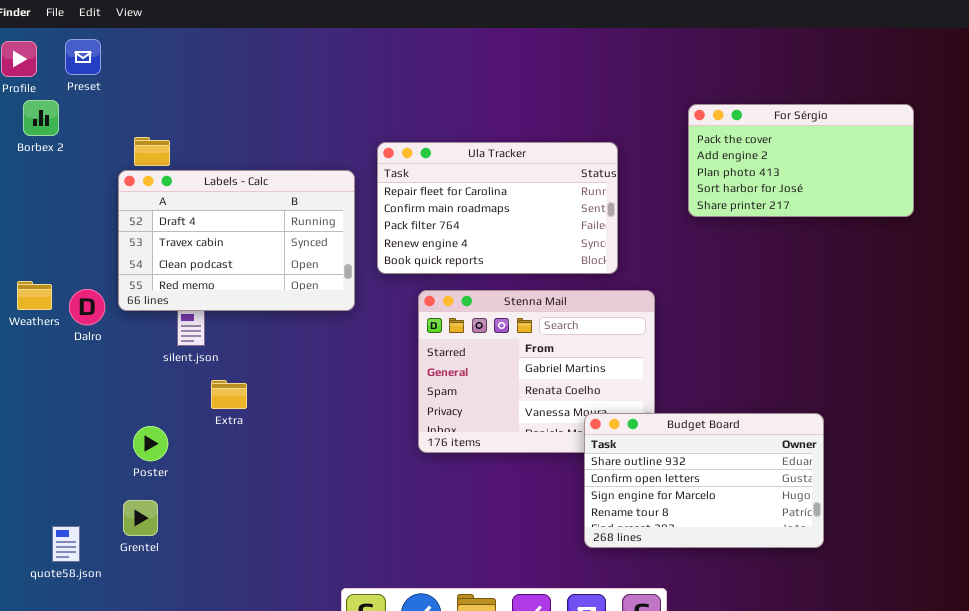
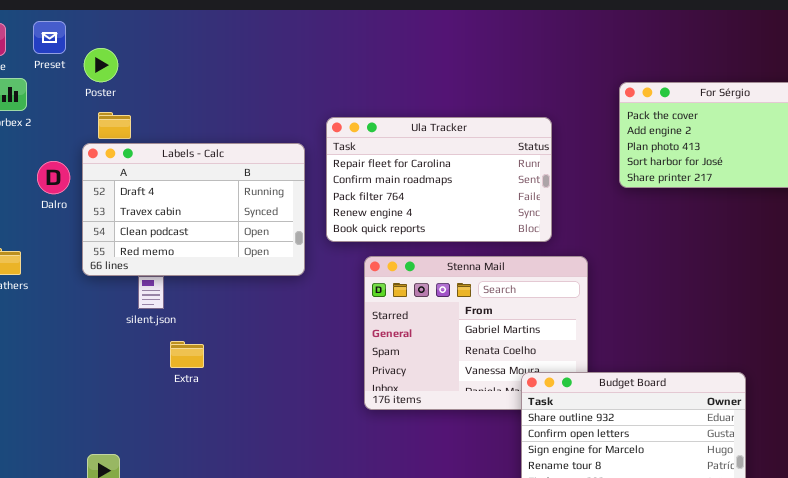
Dalro: [69,289,105,325] -> [37,161,70,194], moved
Poster: [133,426,168,461] -> [84,48,118,82], moved

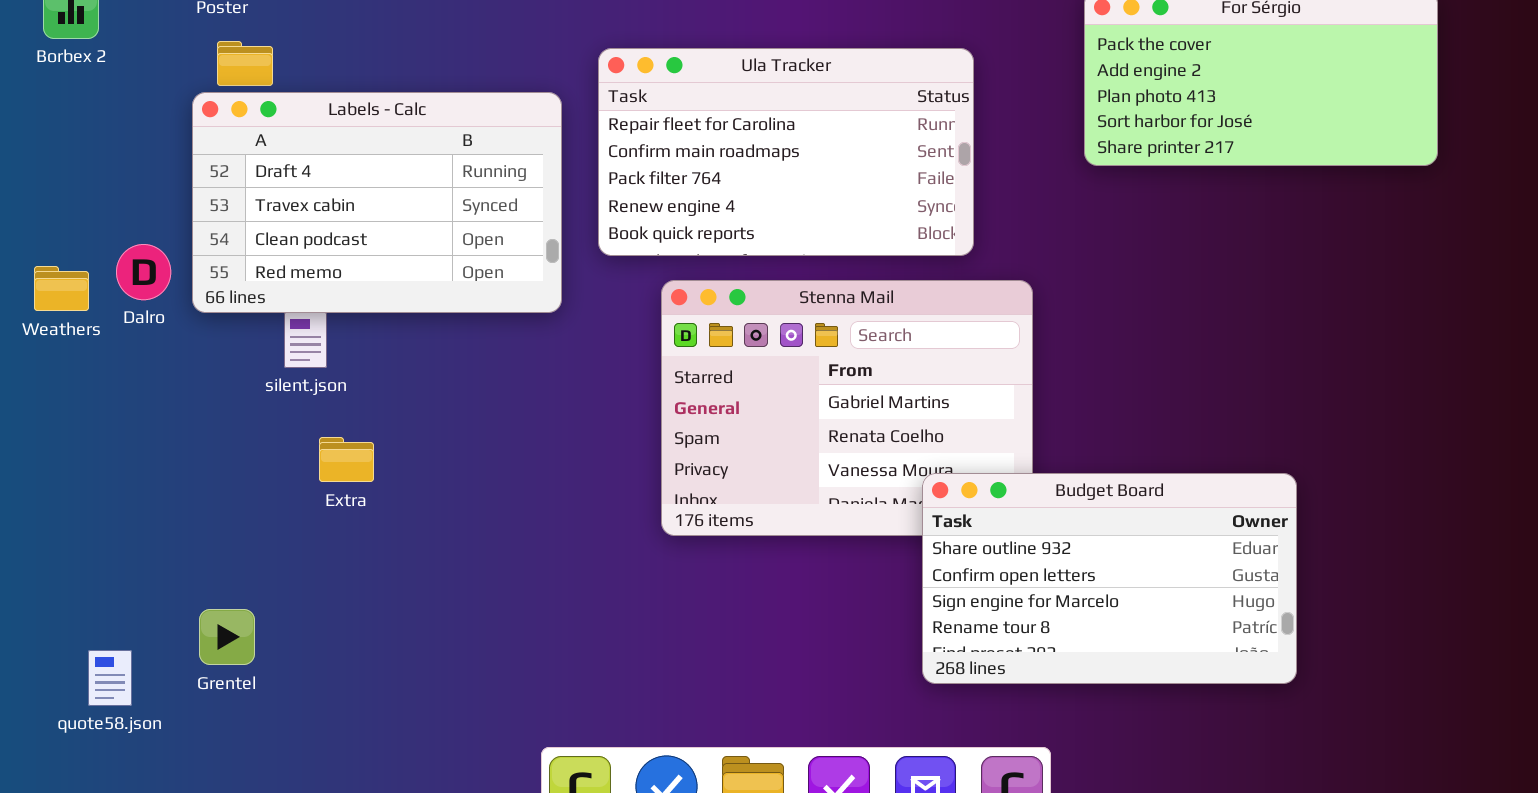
Dalro: [37,161,70,194] -> [116,244,171,300], moved
Extra: [170,341,204,368] -> [319,437,374,482], moved

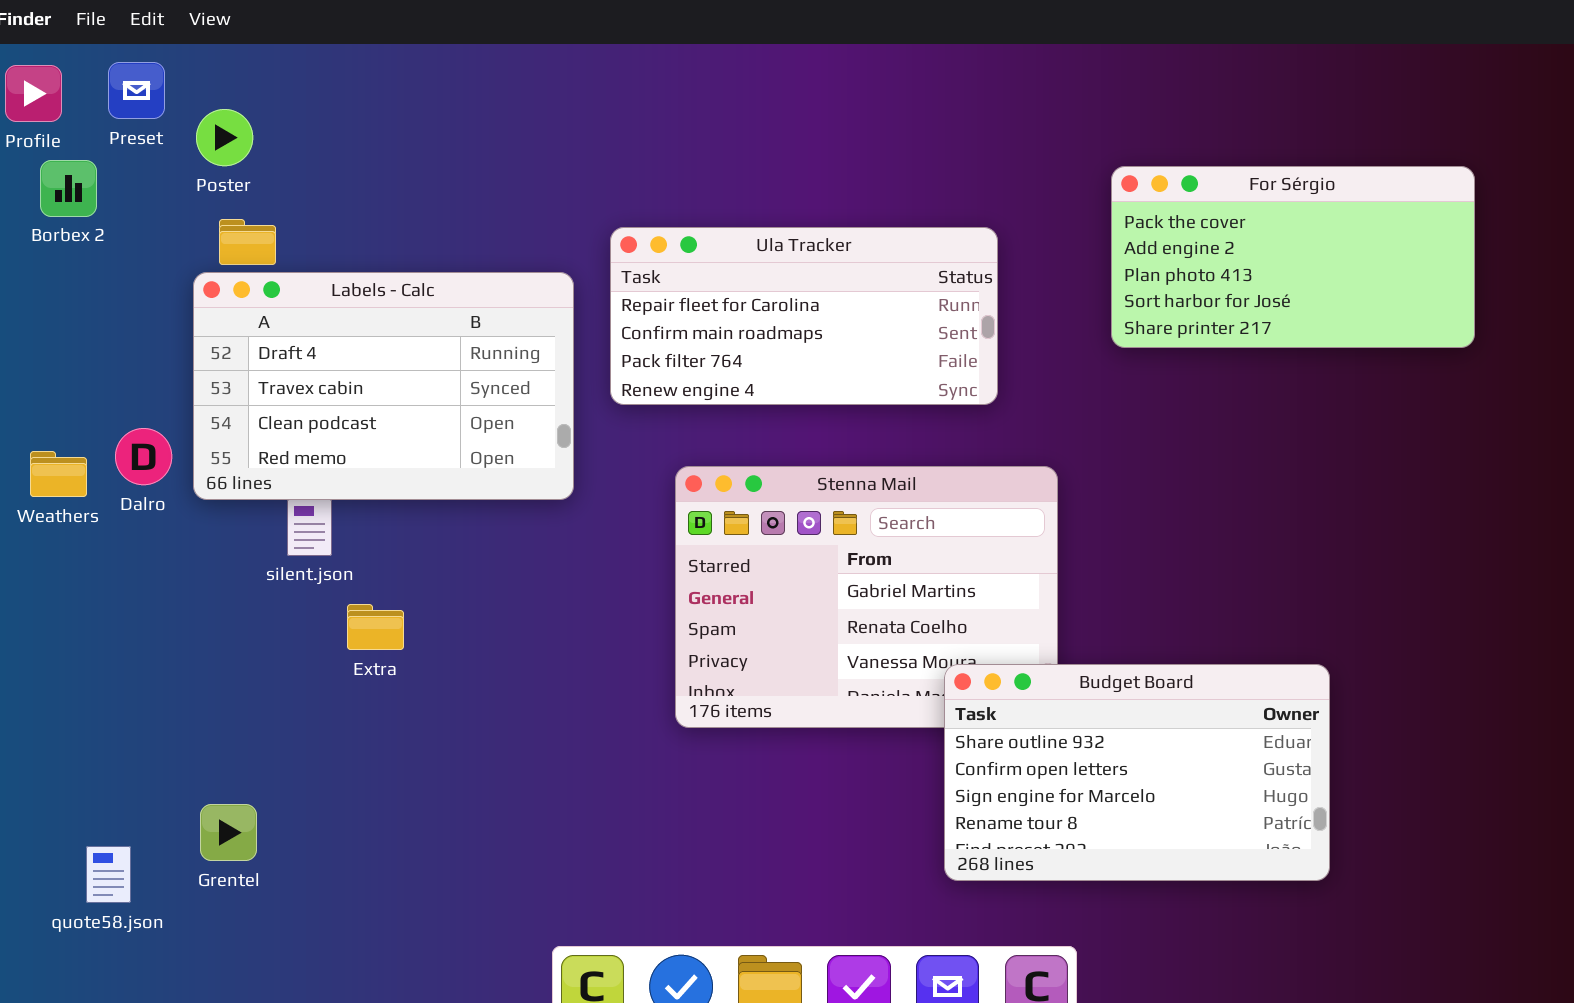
Ula Tracker: [598,48,974,256] -> [610,227,998,405], resized
Extra: [319,437,374,482] -> [347,604,404,650], moved

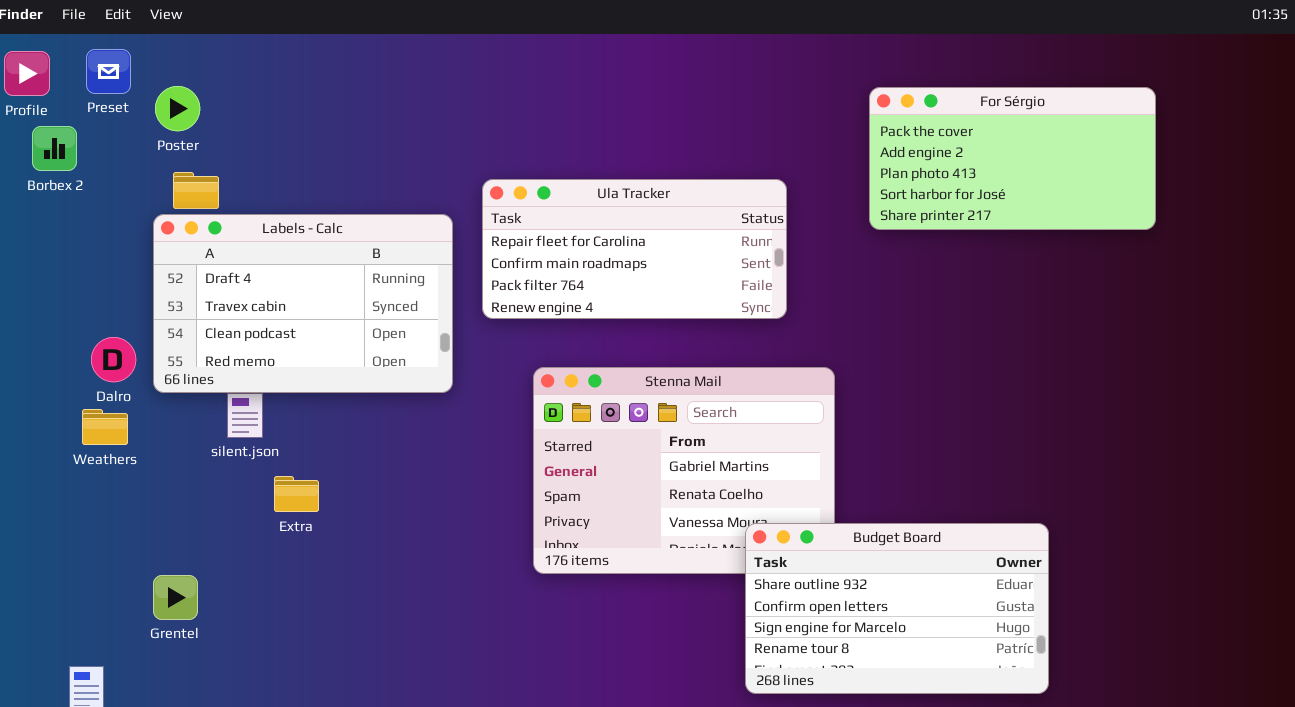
For Sérgio: [1111,166,1475,348] -> [869,87,1156,230], moved
Weathers: [30,451,87,497] -> [82,409,128,445], moved
Grentel: [200,804,257,861] -> [153,575,198,620], moved

